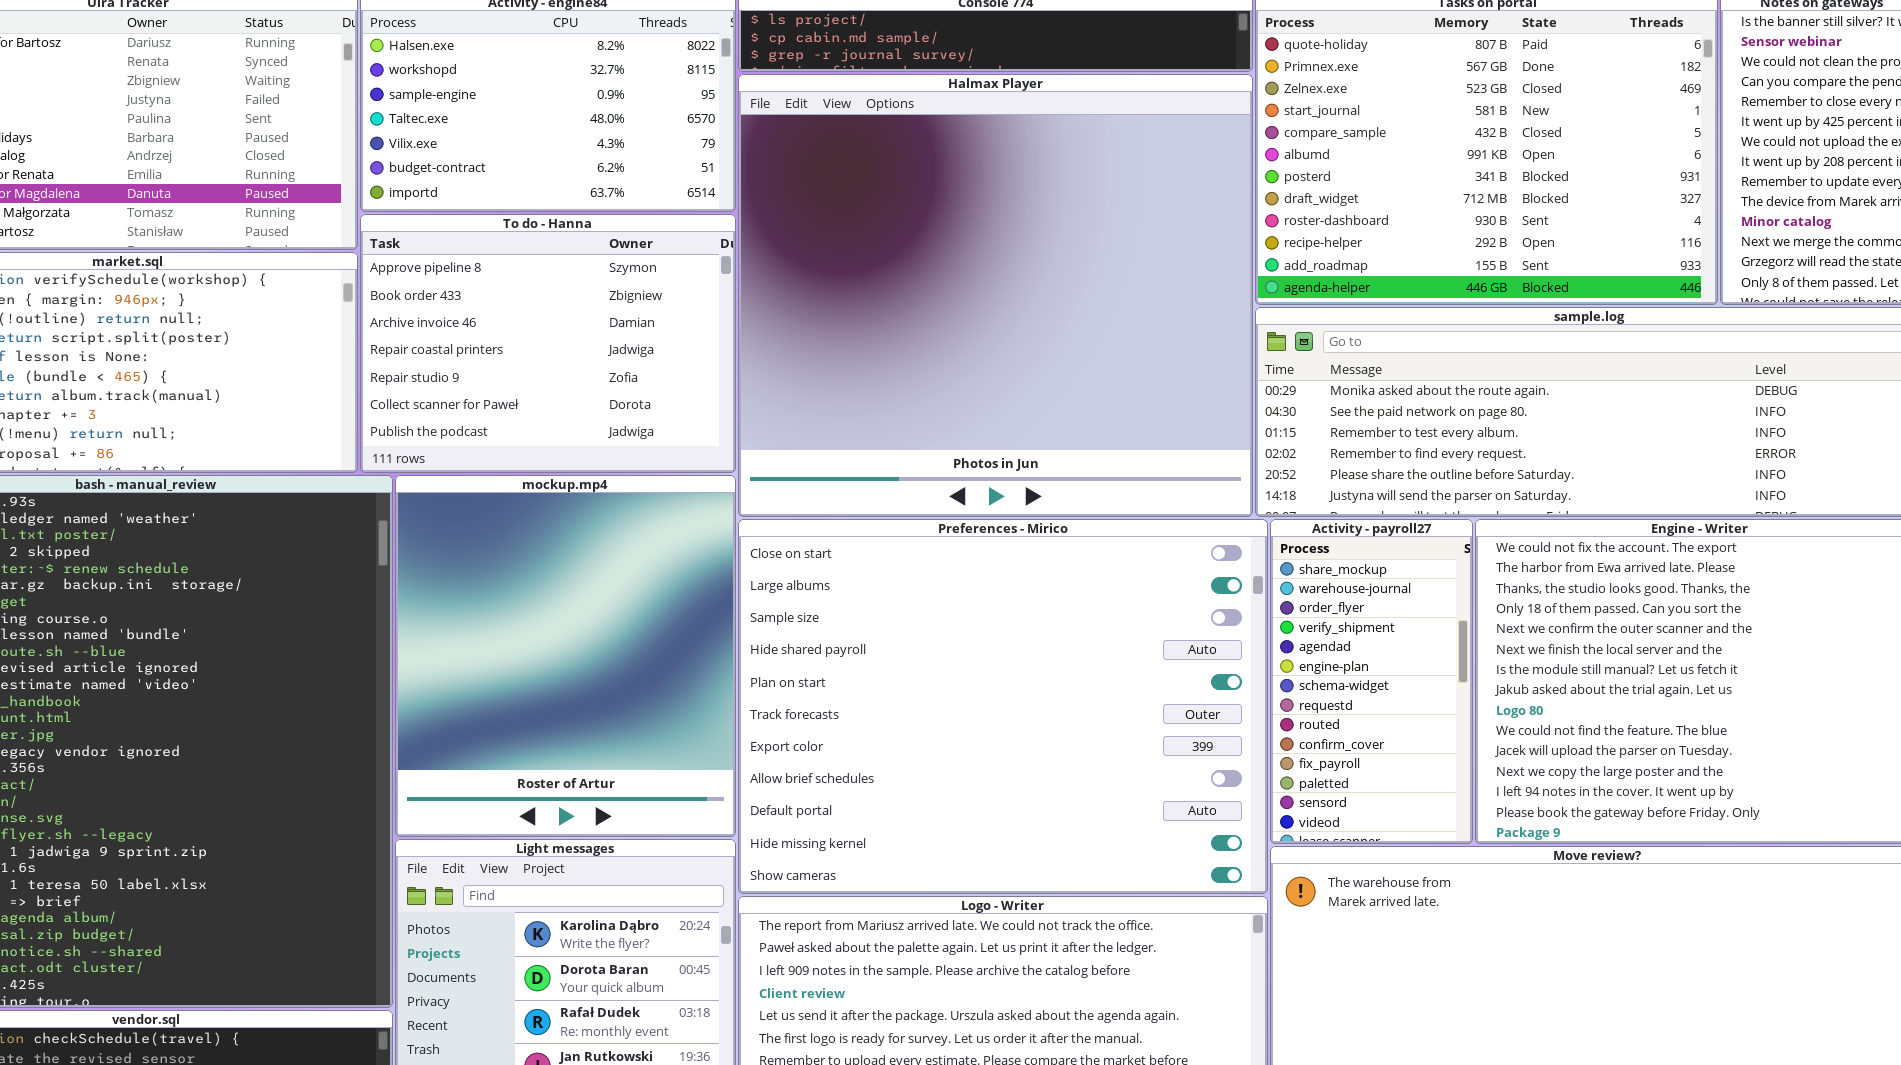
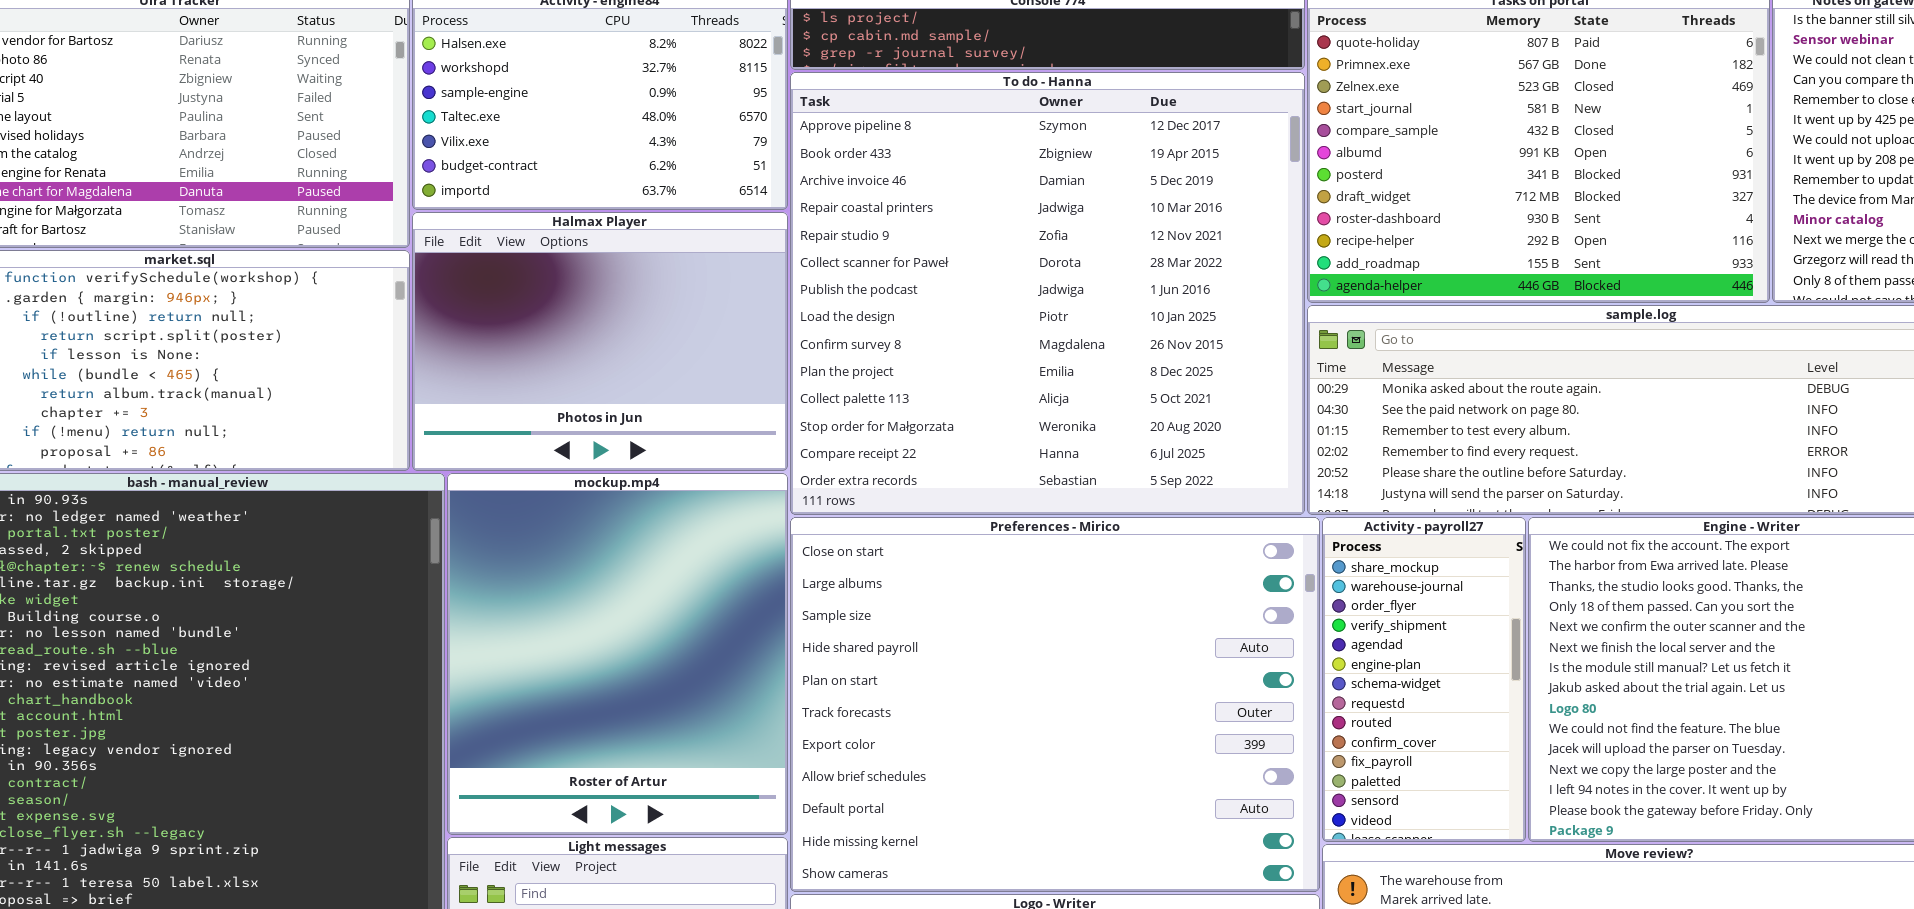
Halmax Player: [738,74,1253,517] -> [412,212,788,471], moved, resized
To do - Hanna: [360,214,736,473] -> [790,72,1305,515], moved, resized

